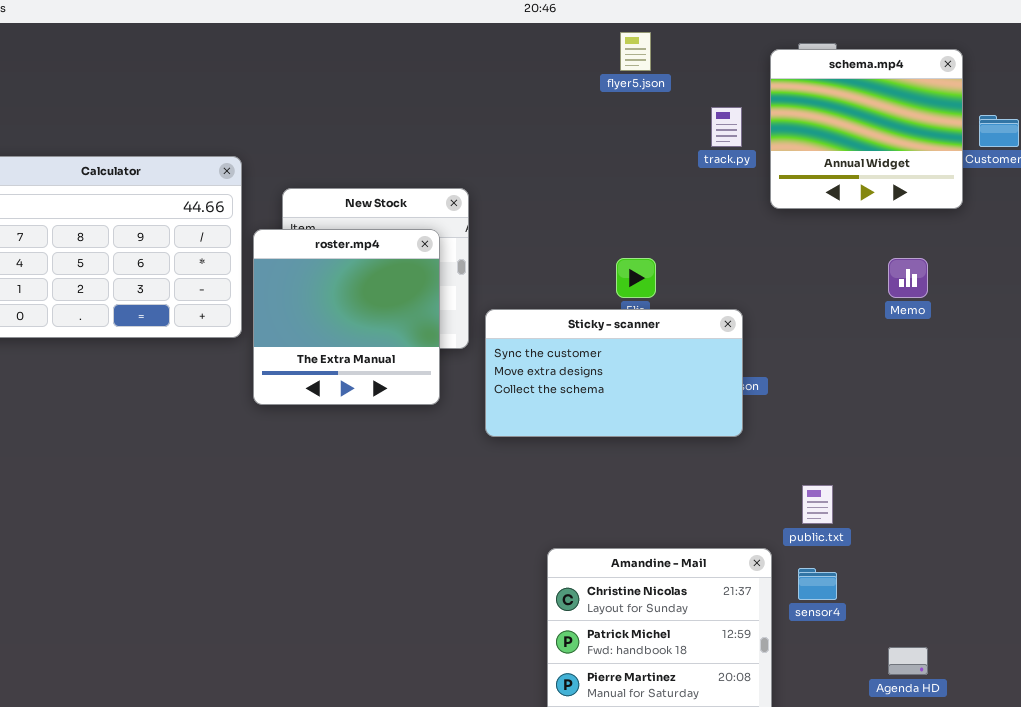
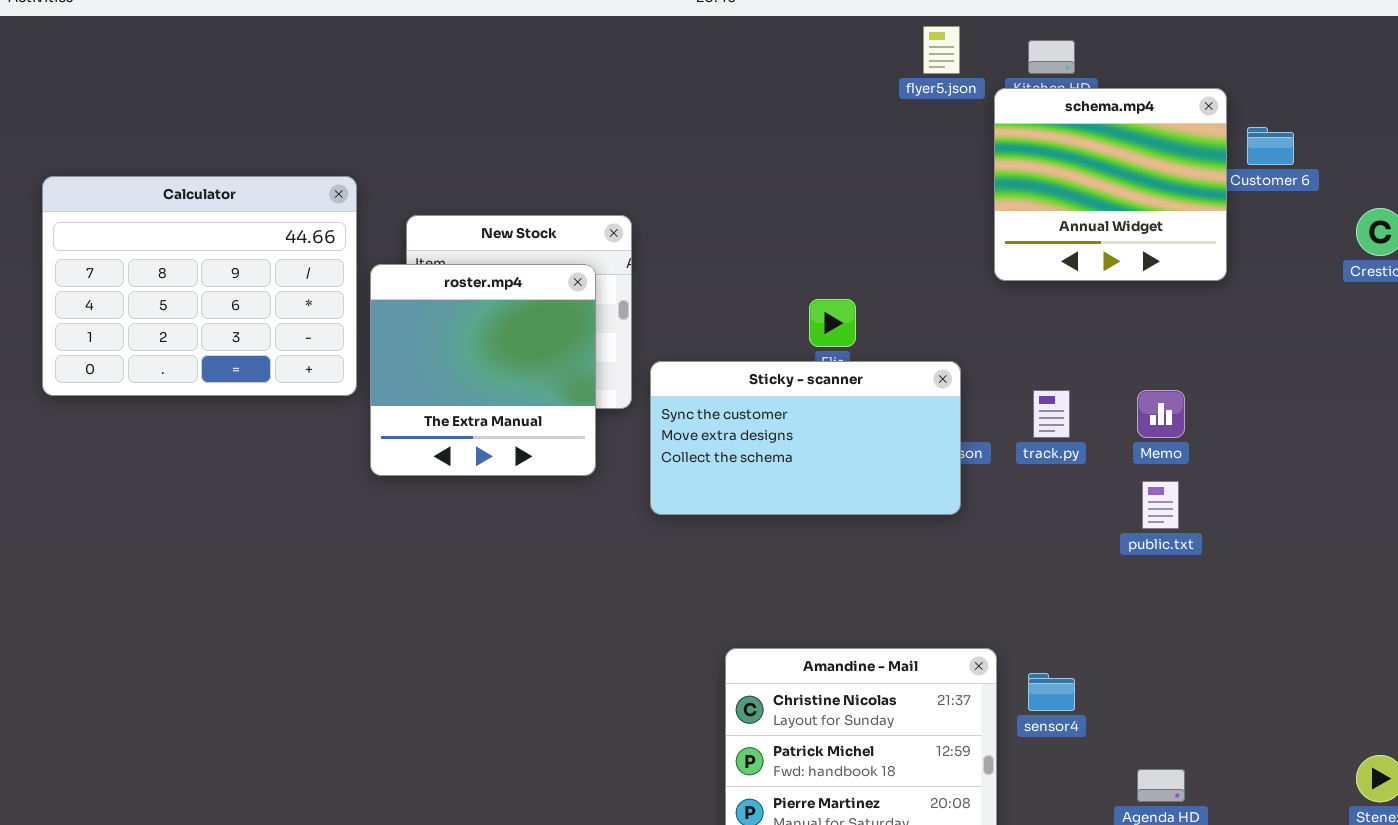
flyer5.json: [620,32,651,71] -> [923,26,960,74], moved
schema.mp4: [770,49,963,209] -> [994,88,1227,281], moved
track.py: [711,107,742,147] -> [1033,390,1070,438], moved
Memo: [888,258,928,298] -> [1137,390,1185,438], moved
public.txt: [802,485,833,524] -> [1142,481,1179,529], moved

